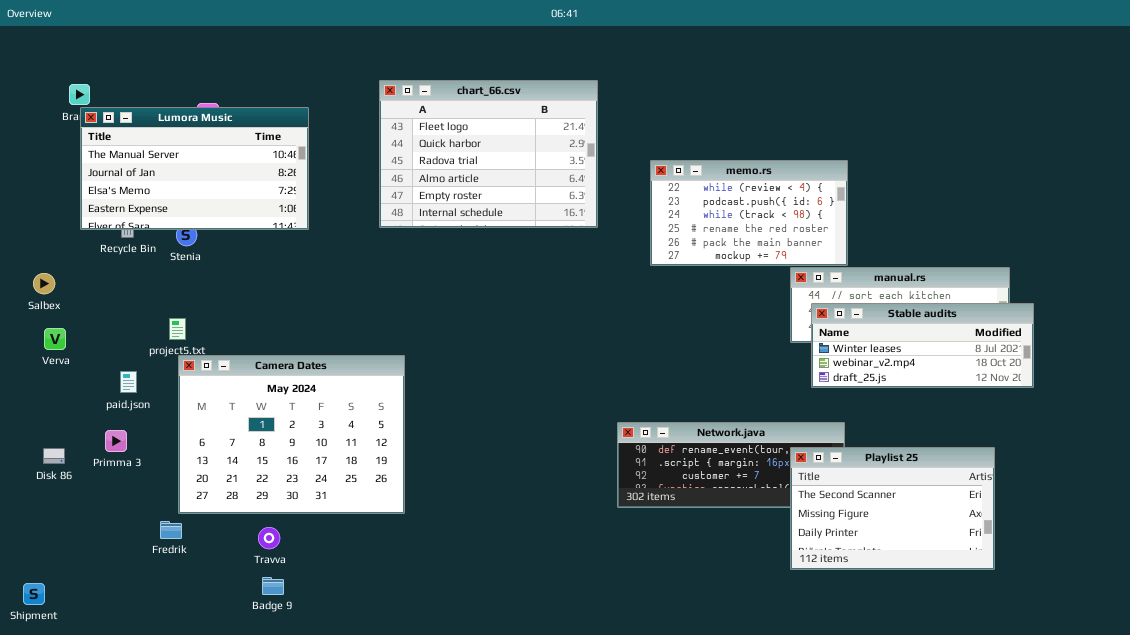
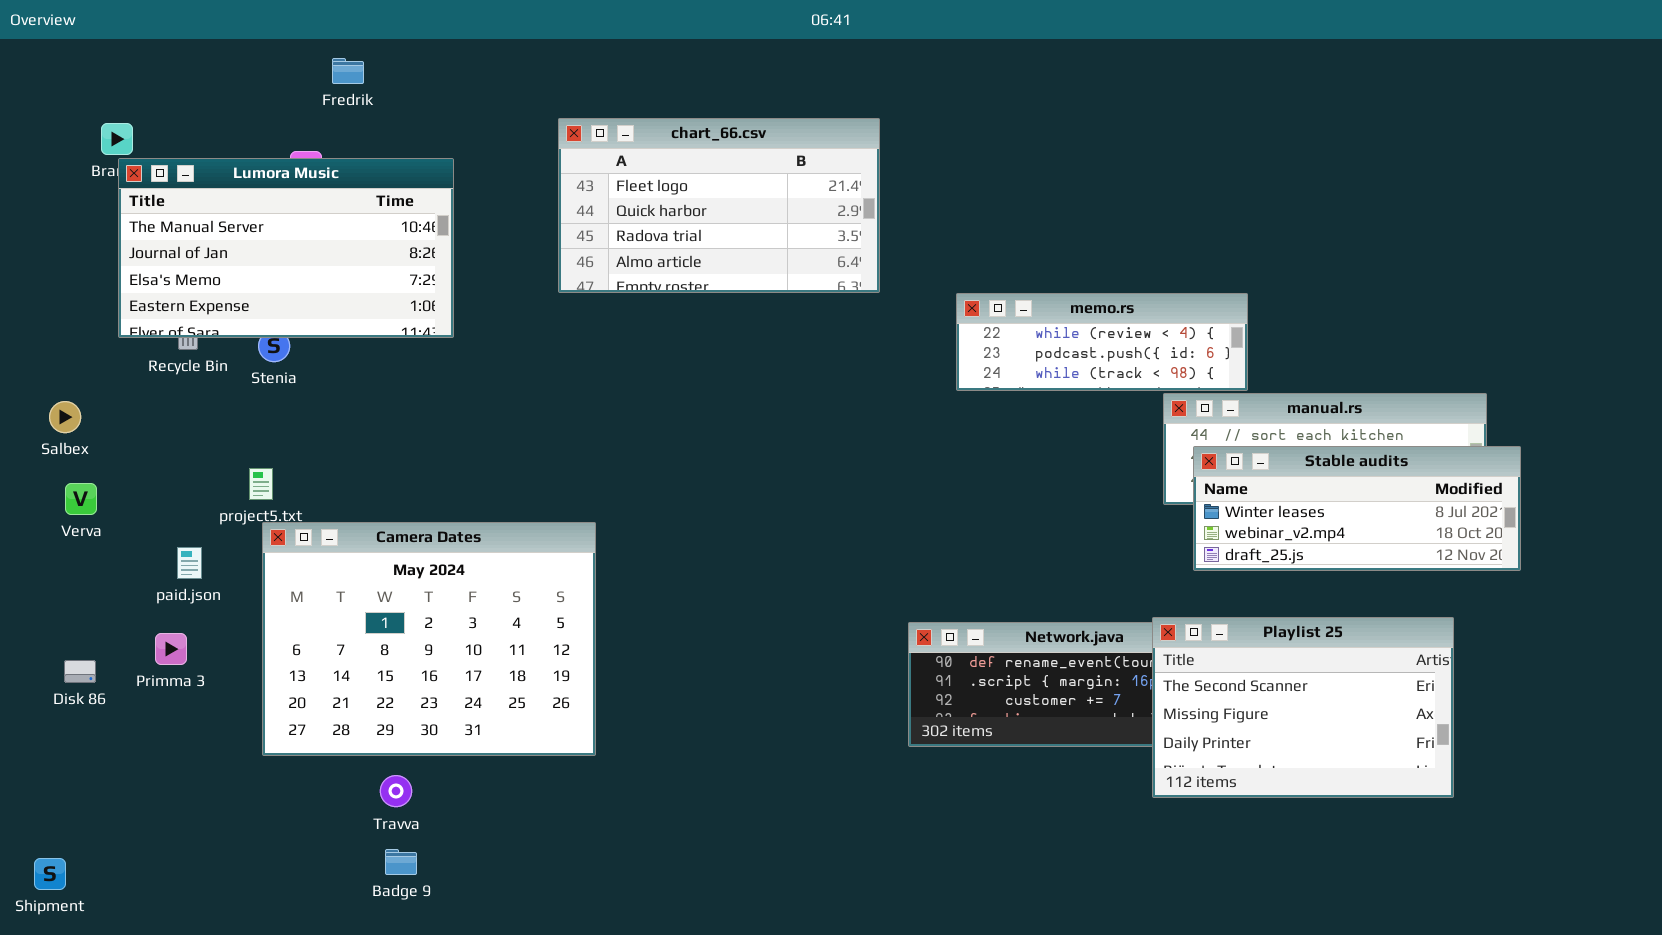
chart_66.csv: [379,80,598,228] -> [558,118,880,293], resized
memo.rs: [650,160,848,266] -> [956,293,1248,391], resized
Playlist 25: [790,447,995,570] -> [1152,617,1454,798], moved
Fredrik: [160,521,182,539] -> [332,58,364,84], moved

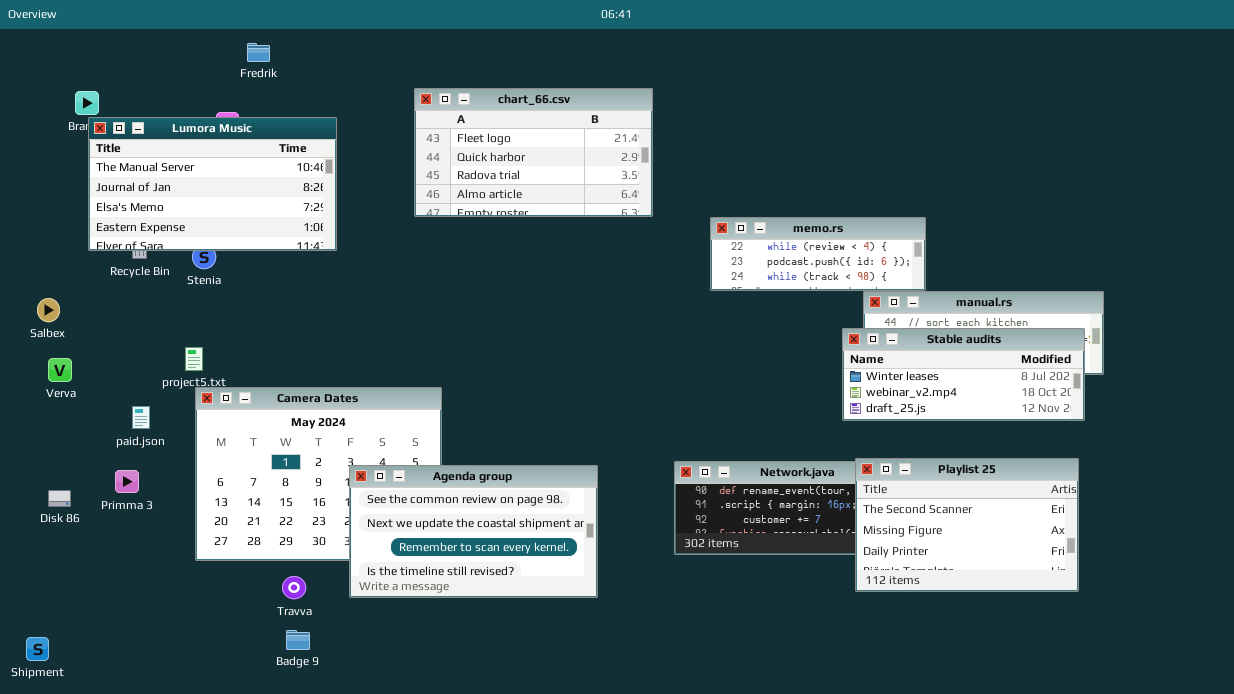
Stable audits: [1193,446,1521,571] -> [842,328,1085,421], moved
Agenda group: none -> [349,465,598,598], opened

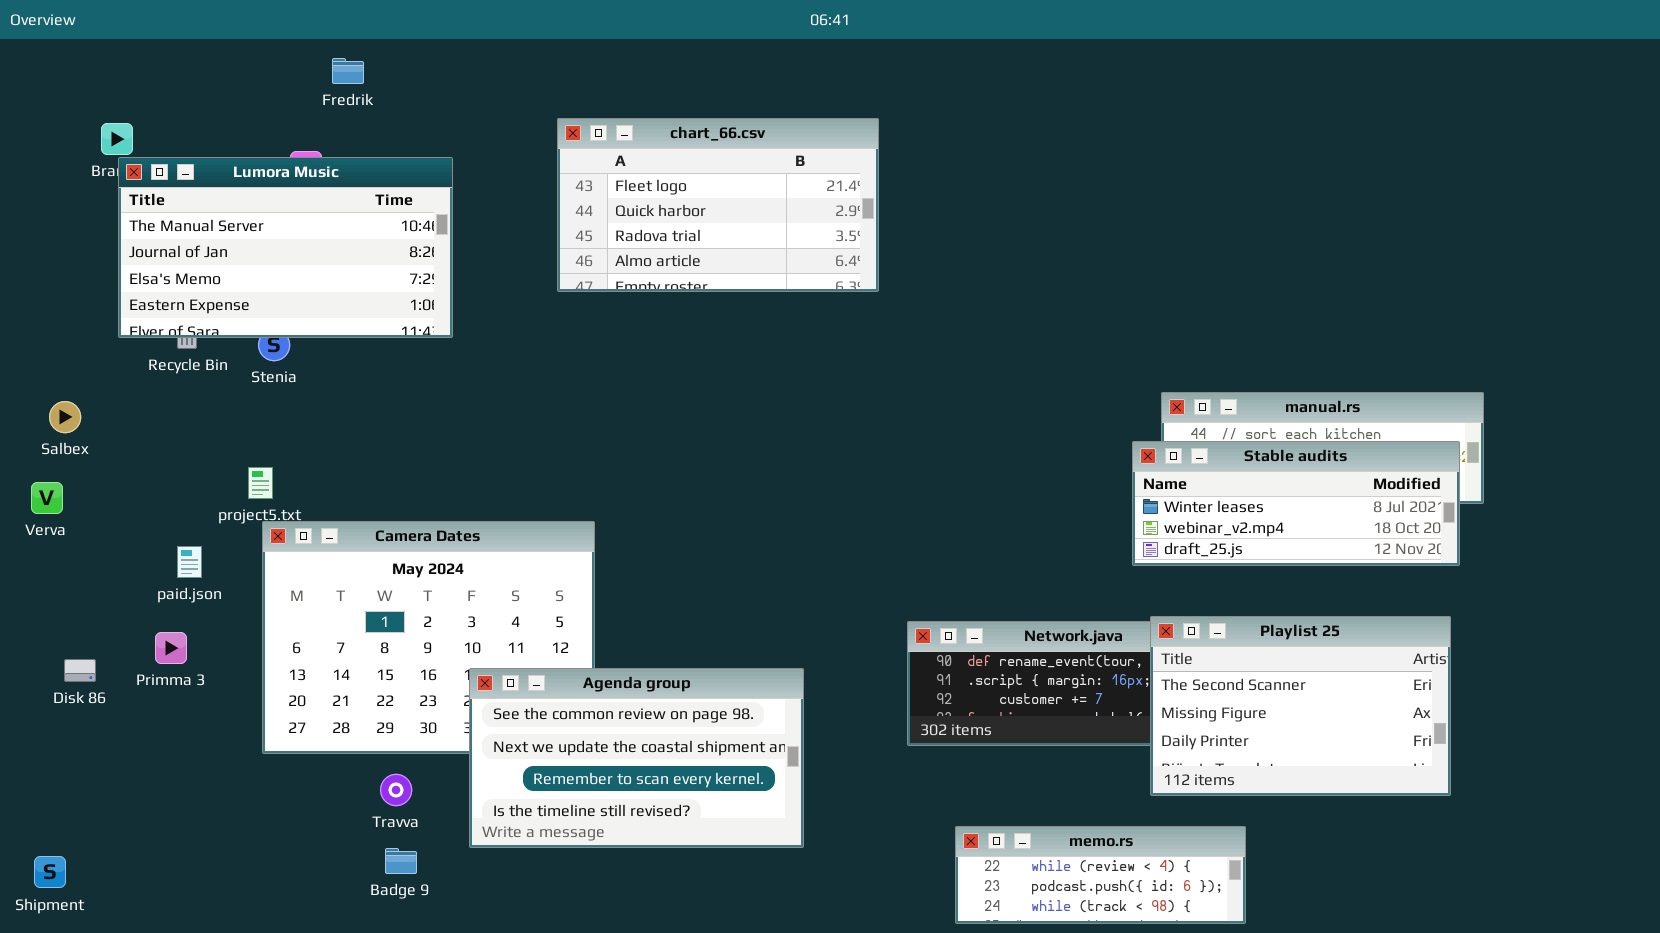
memo.rs: [710,217,926,291] -> [955,826,1246,924], moved
Verva: [48,358,72,382] -> [31,482,63,514], moved
Agenda group: [349,465,598,598] -> [469,668,804,848], moved

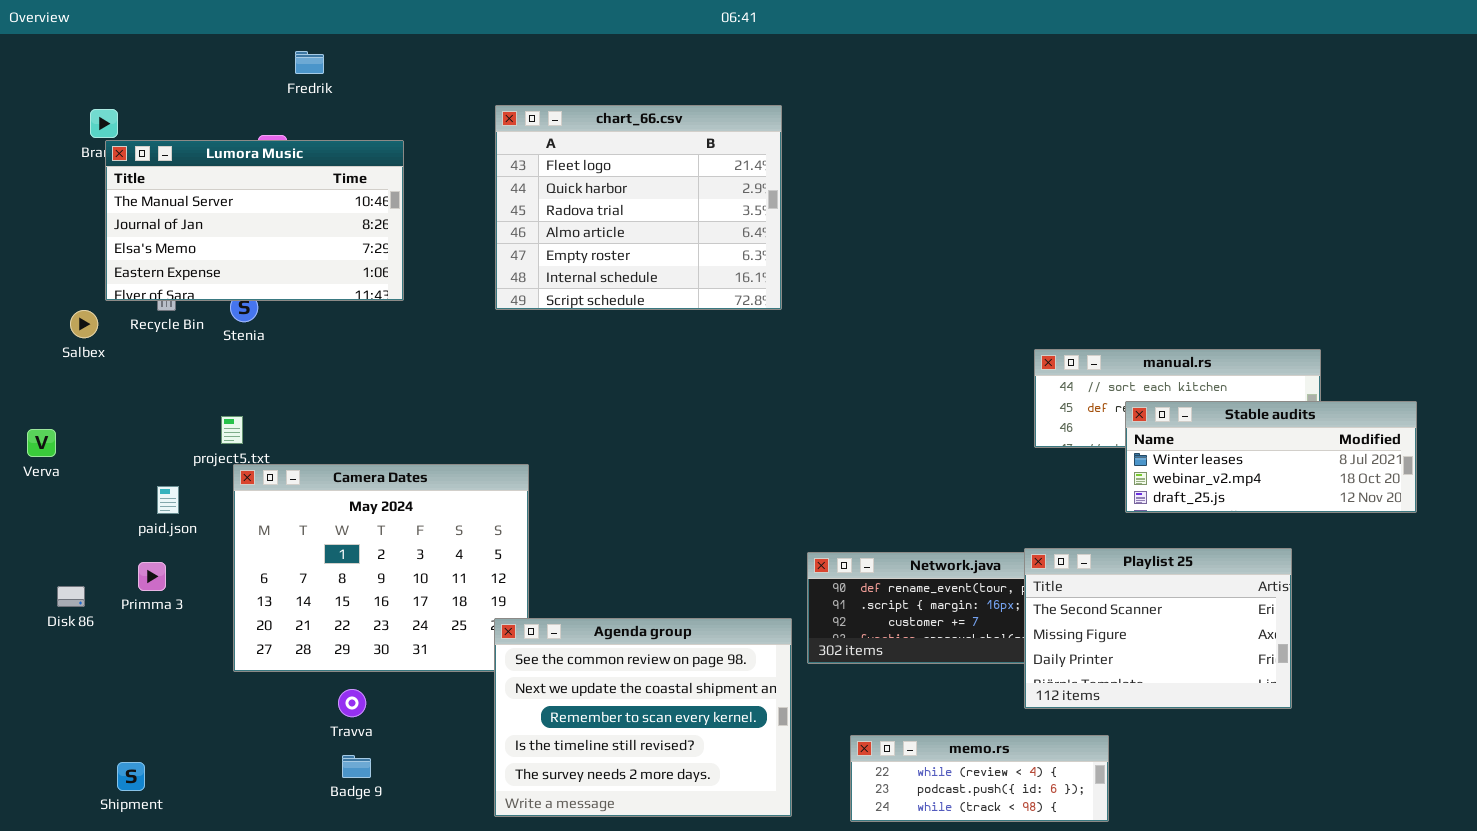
chart_66.csv: [557,118,879,292] -> [495,105,782,310], resized
Salbex: [49,401,81,433] -> [70,310,98,338], moved
Stable audits: [1132,441,1460,566] -> [1125,401,1417,513], moved
Agenda group: [469,668,804,848] -> [494,618,792,817], moved, resized
Shipment: [34,856,66,888] -> [117,762,145,791], moved

